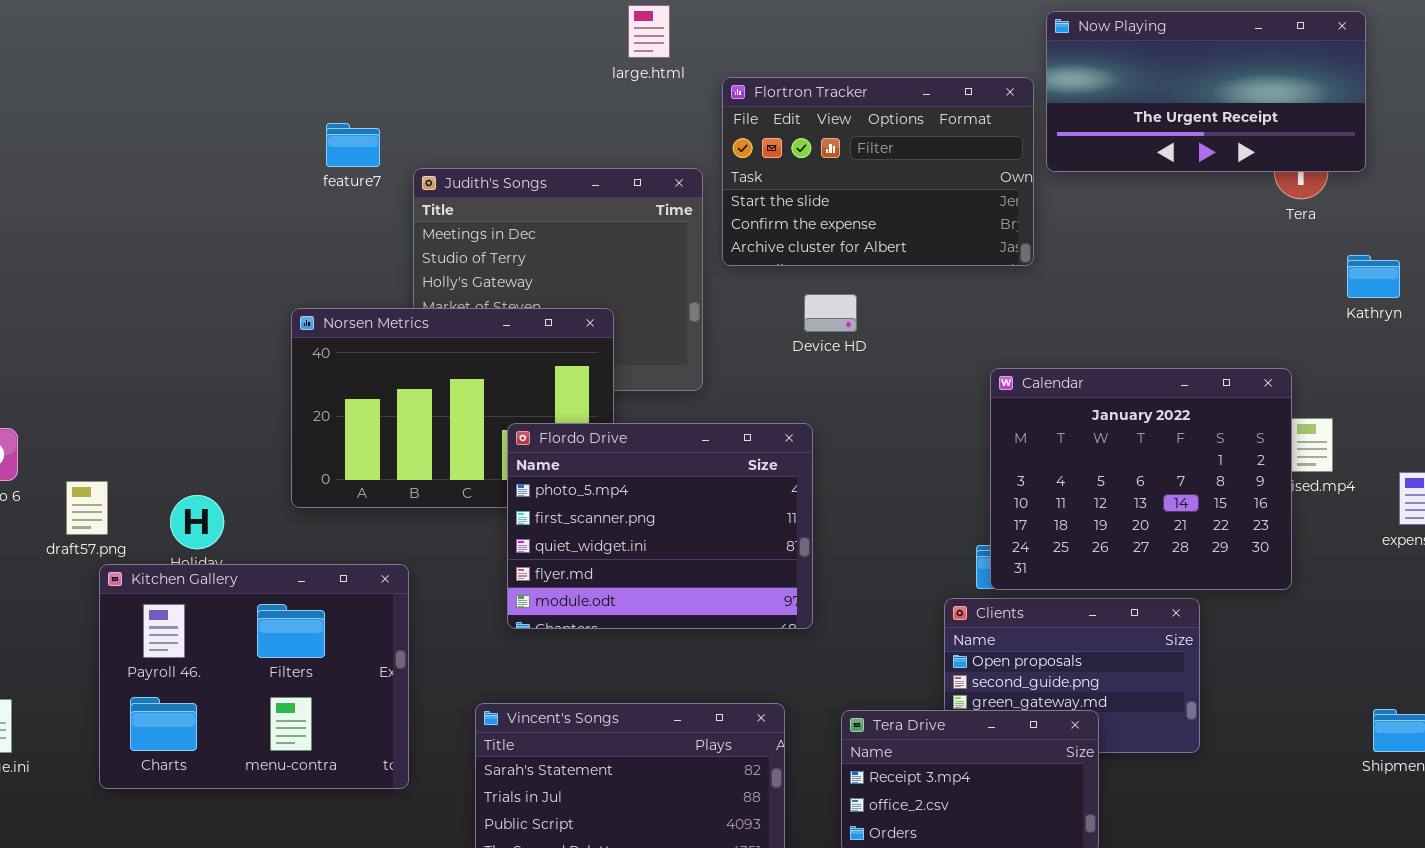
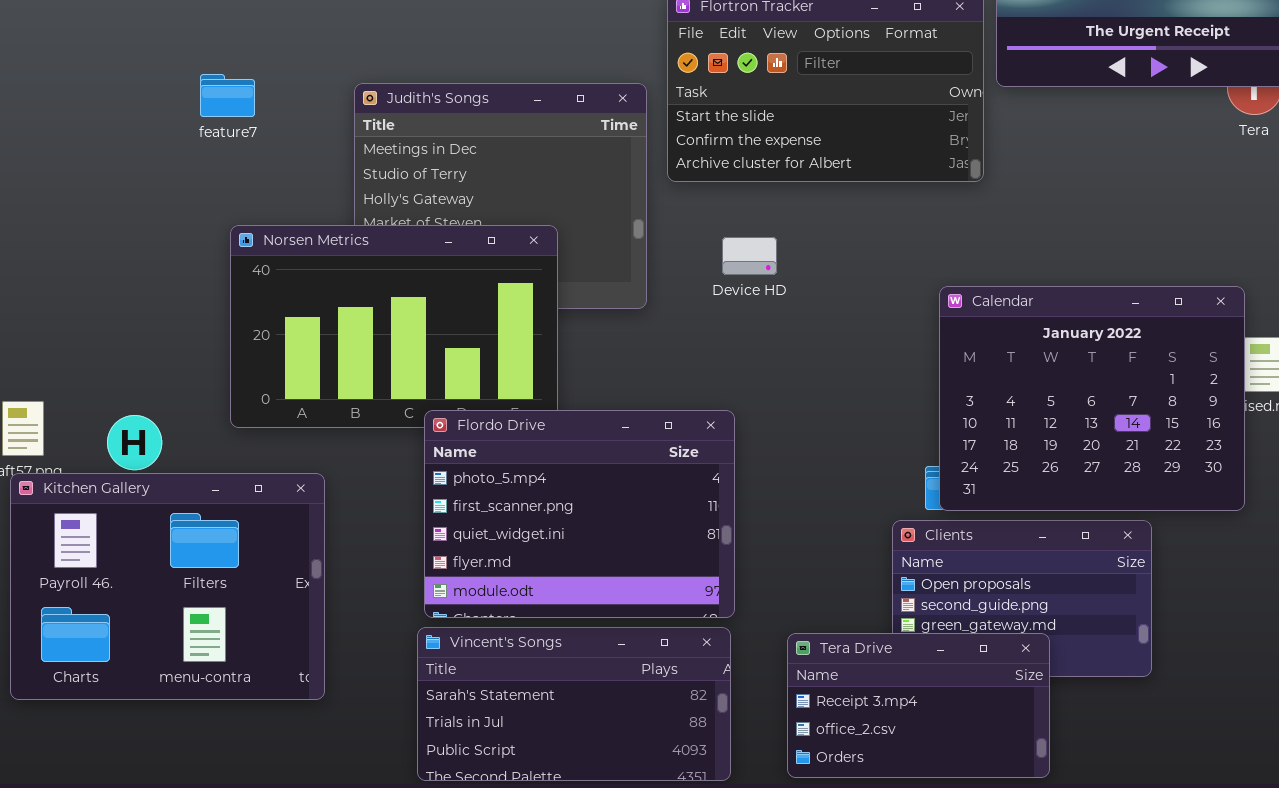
feature7: [326,123,380,167] -> [200,74,255,117], moved
Device HD: [804,294,857,332] -> [722,237,777,275], moved
Flordo Drive: [507,423,813,629] -> [424,410,735,618], moved
Kitchen Gallery: [99,564,409,789] -> [10,473,325,700], moved

